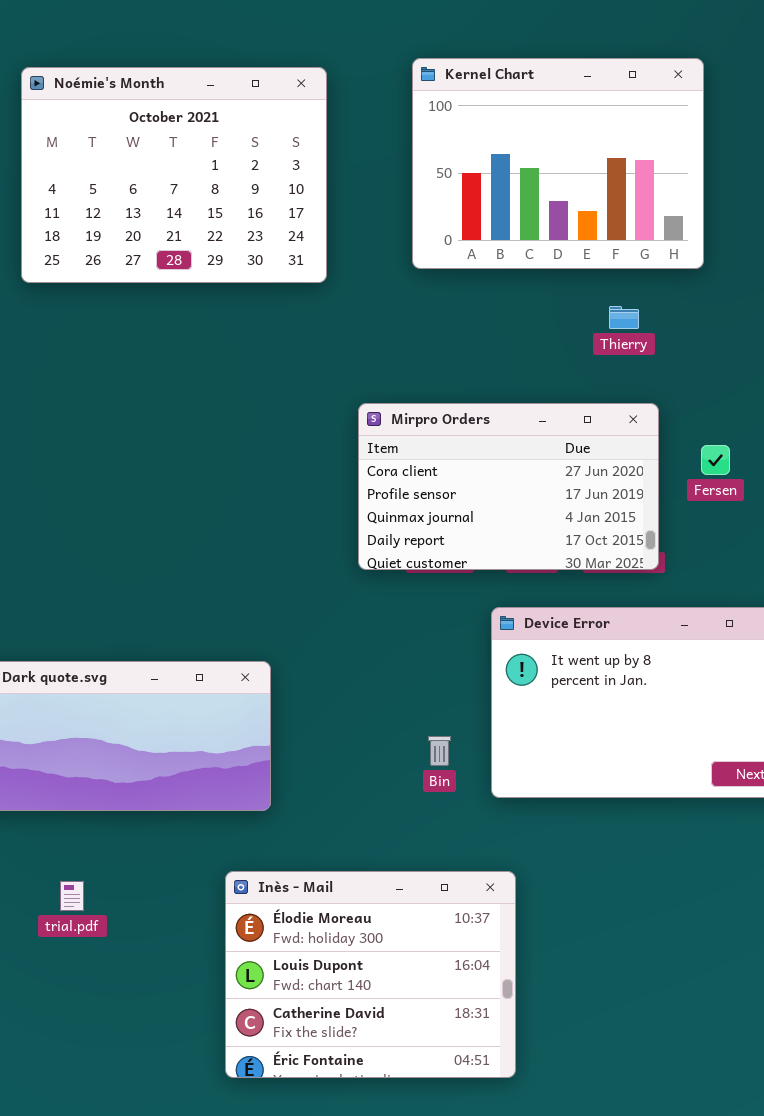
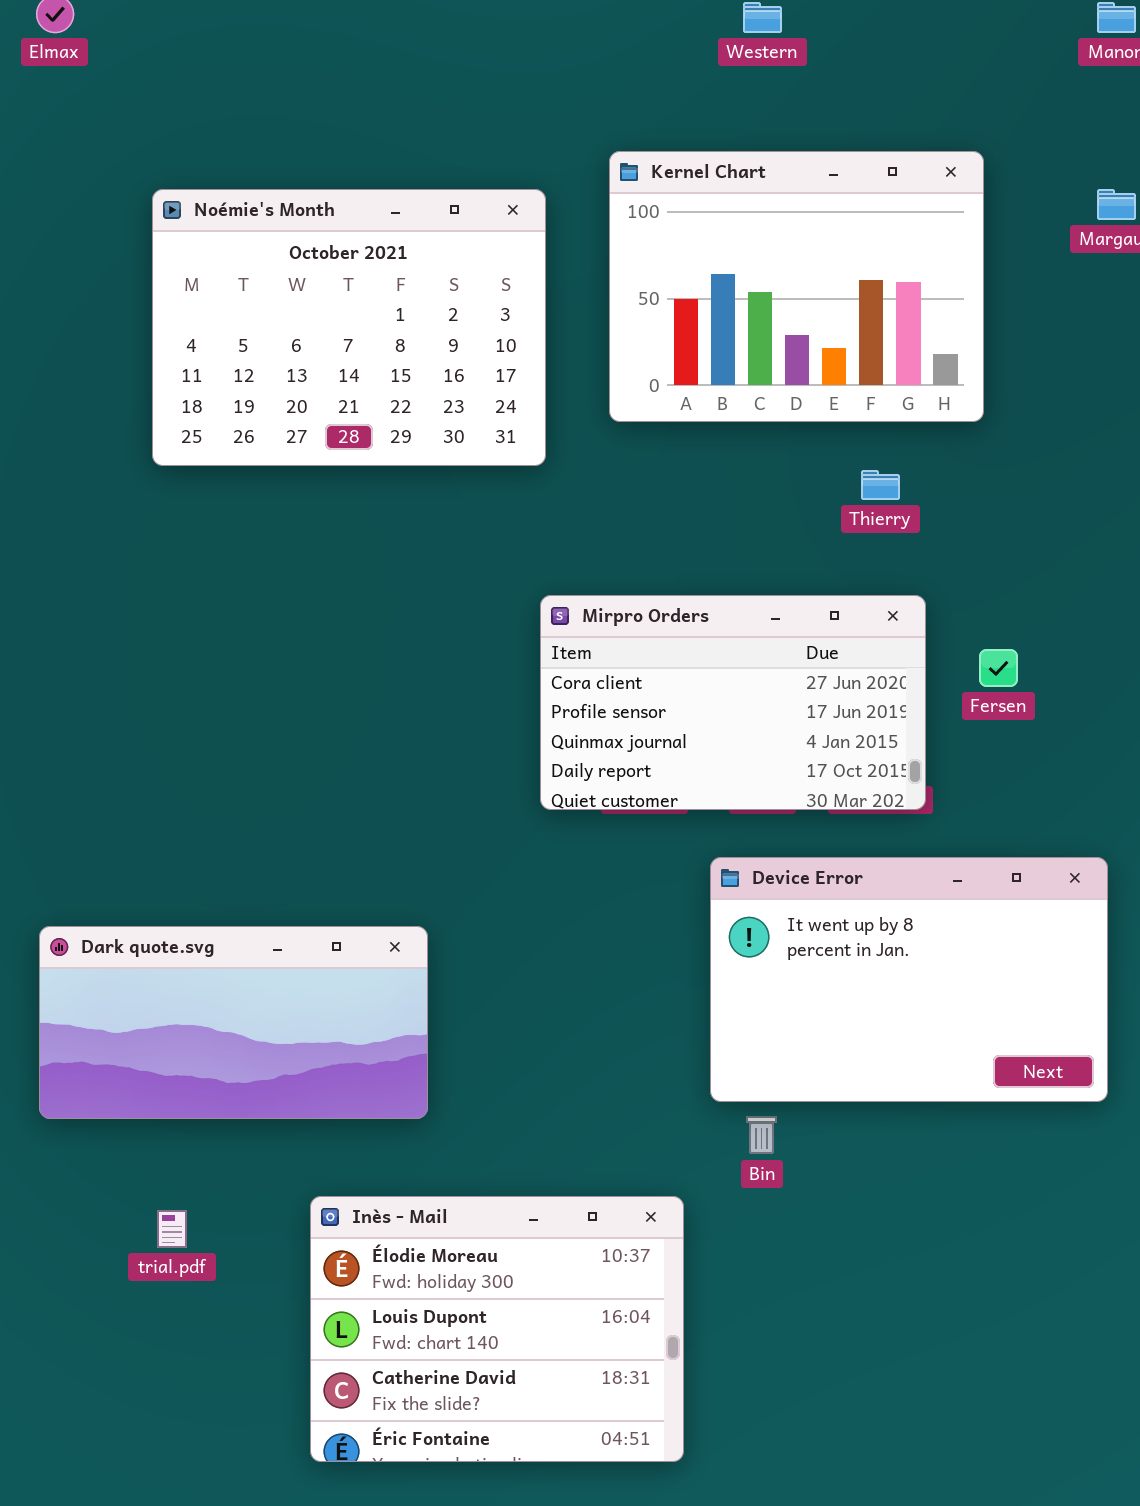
Noémie's Month: [21,67,327,283] -> [152,189,546,466], moved
Bin: [428,736,451,766] -> [746,1116,777,1154], moved
Inès - Mail: [225,871,516,1078] -> [310,1196,684,1462], moved

